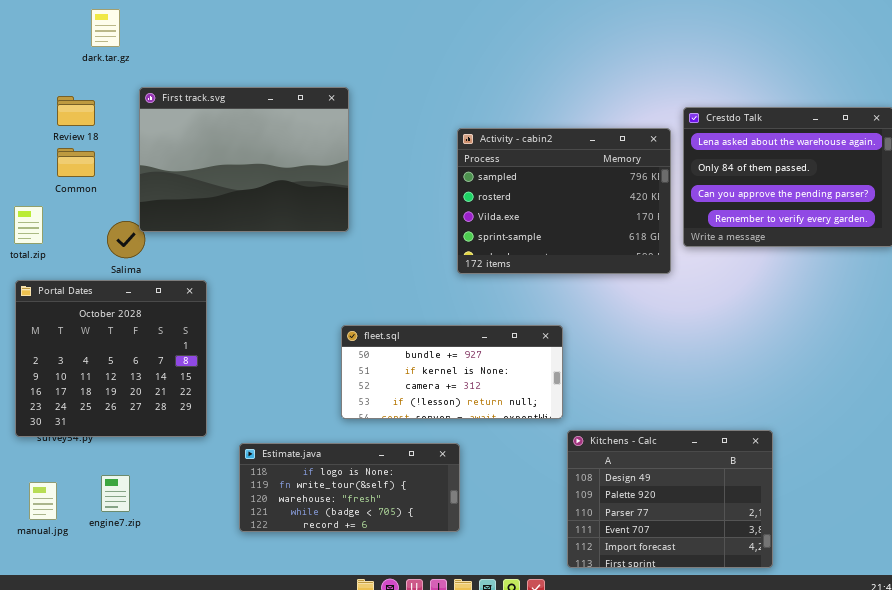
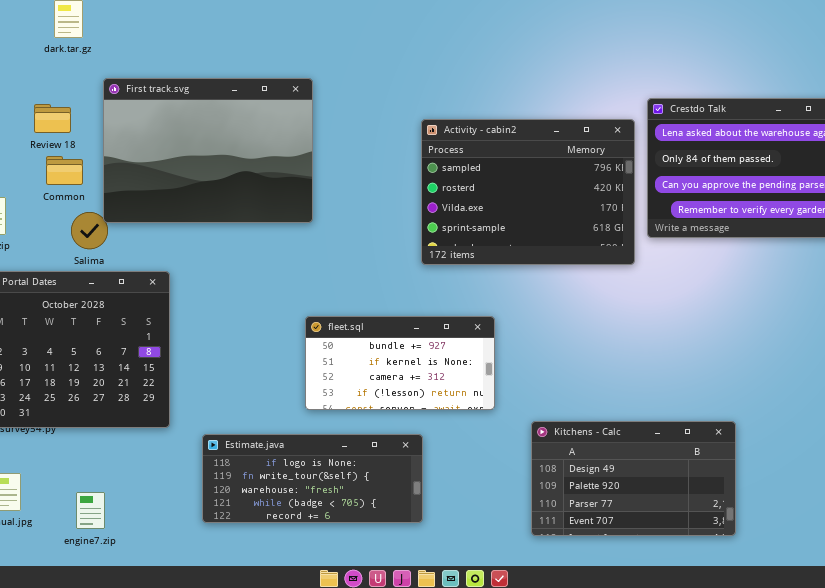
Review 18: [57,96,95,126] -> [34,104,71,133], moved
Common: [57,148,95,177] -> [46,156,83,185], moved
fleet.sql: [341,325,563,419] -> [305,316,495,410], resized
Kitchens - Calc: [567,430,773,568] -> [531,421,736,536], resized
engine7.zip: [101,475,130,512] -> [76,492,105,529], moved

